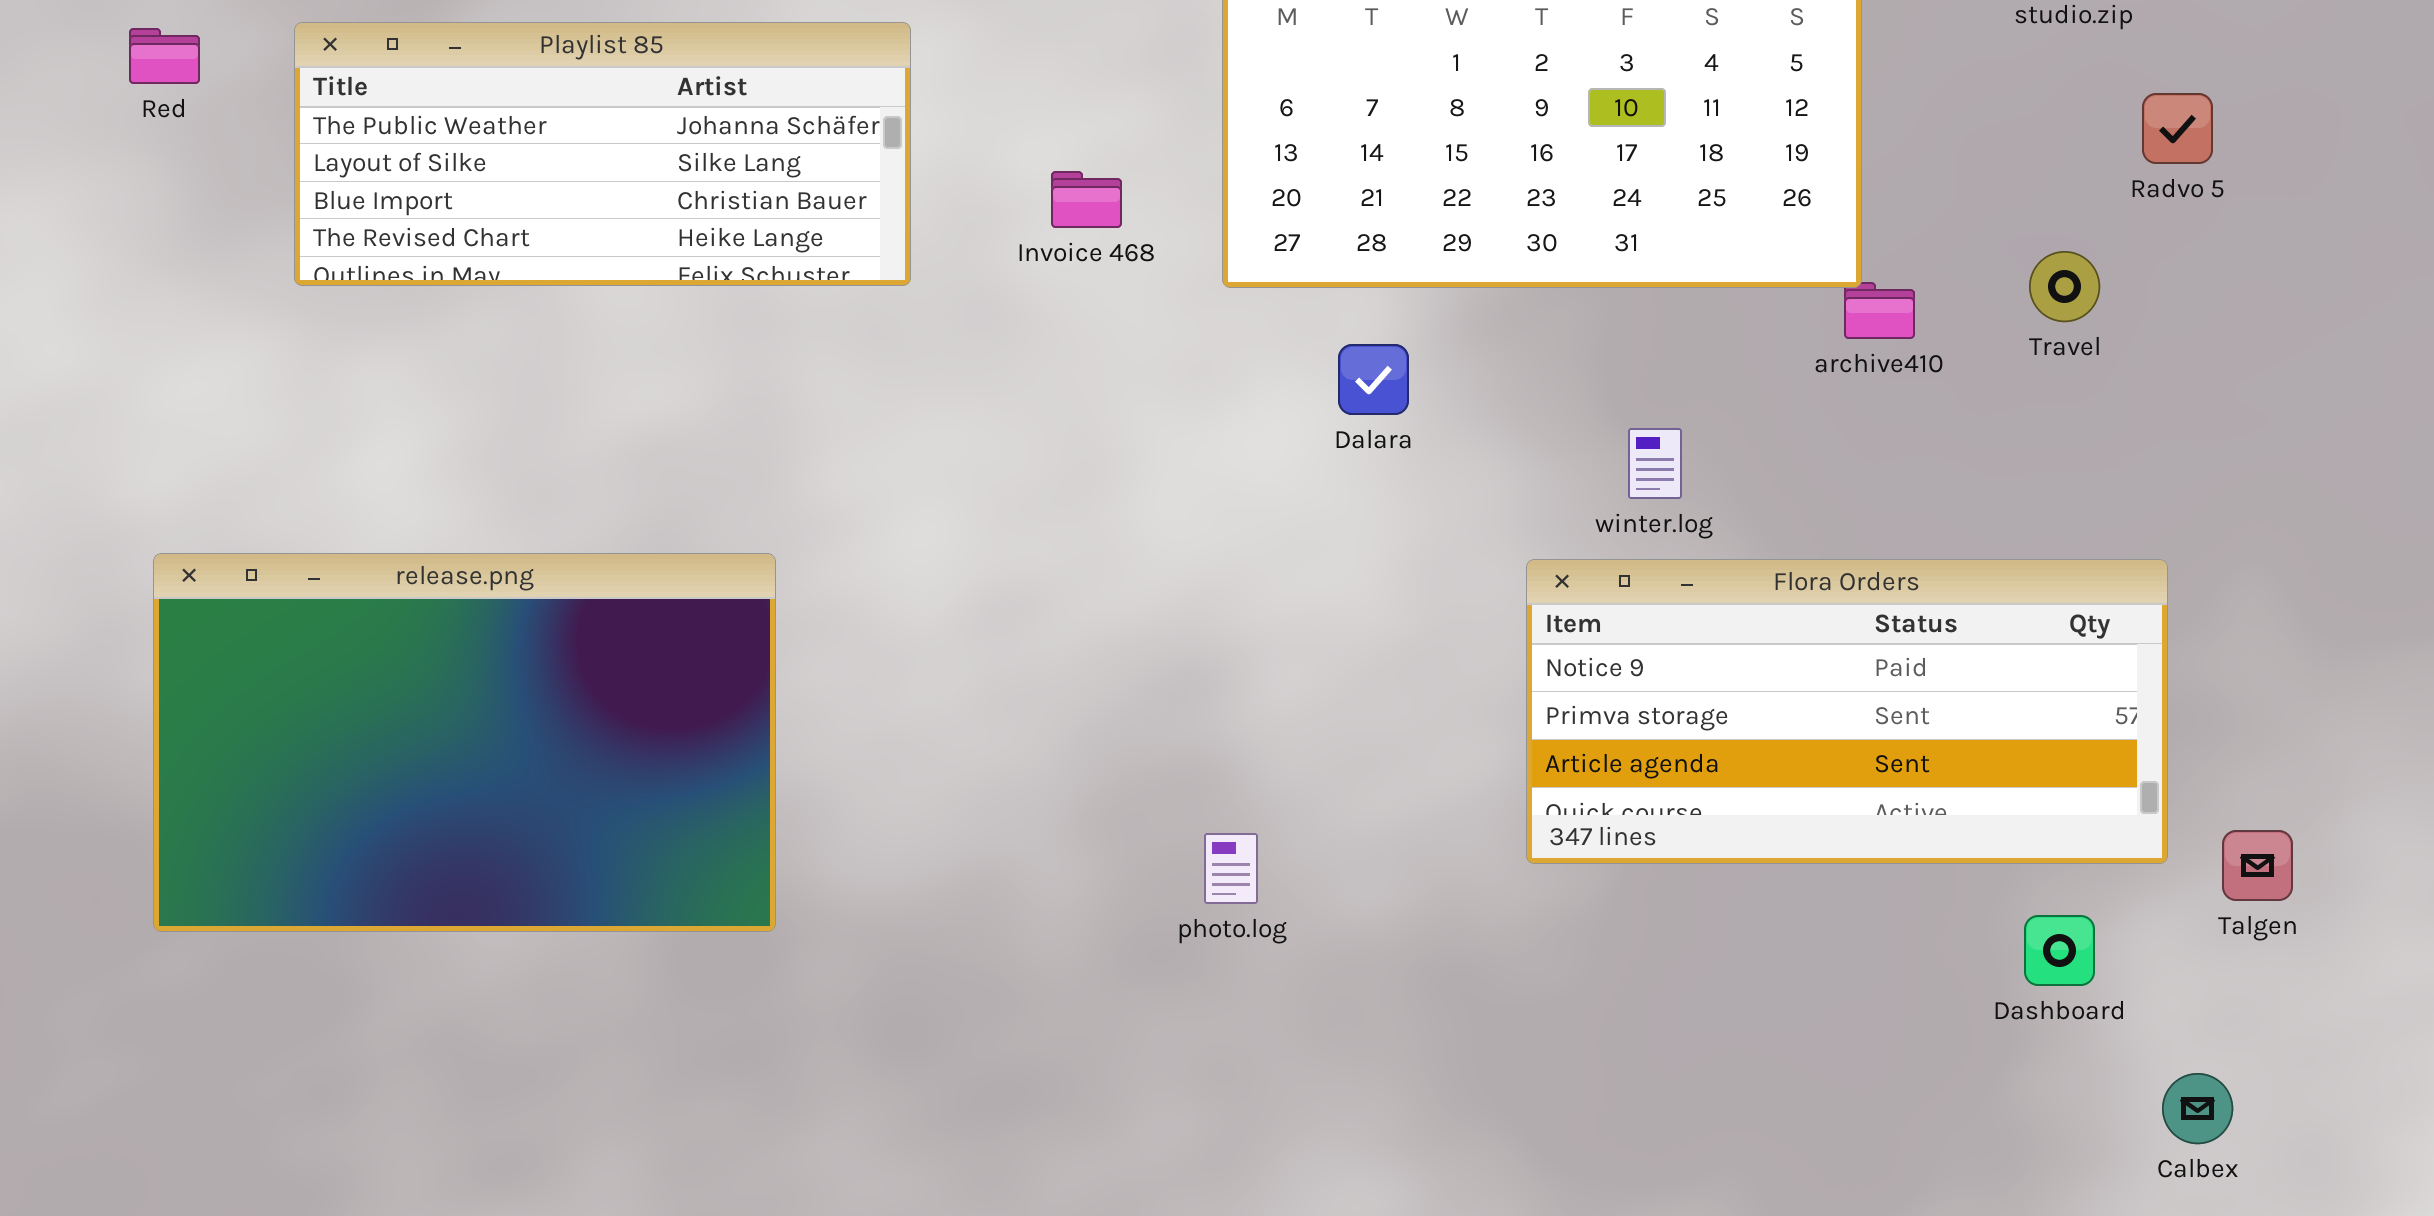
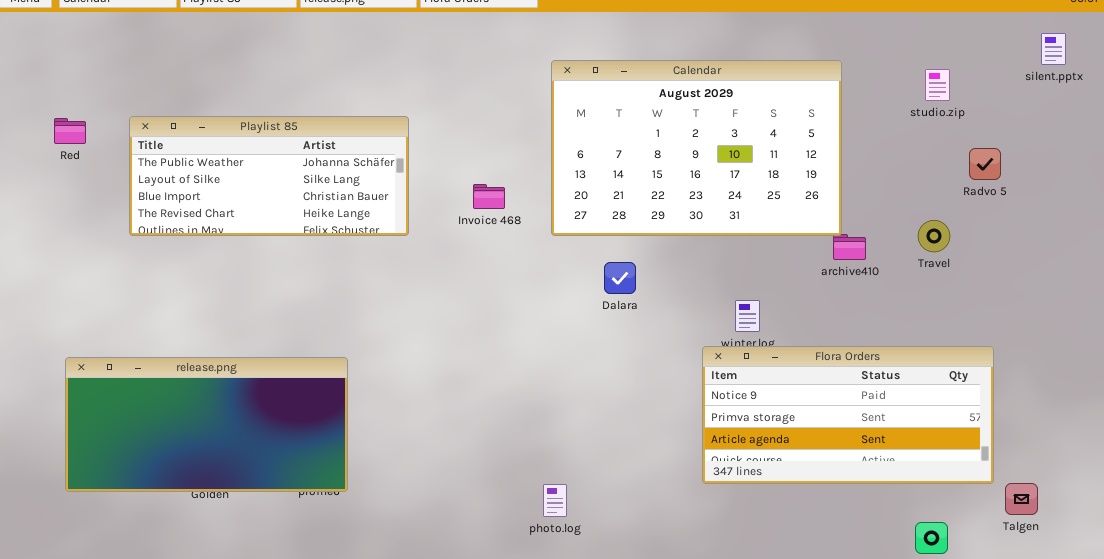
release.png: [153,553,776,932] -> [65,357,348,492], resized
Flora Orders: [1526,559,2168,864] -> [702,346,994,484], moved

